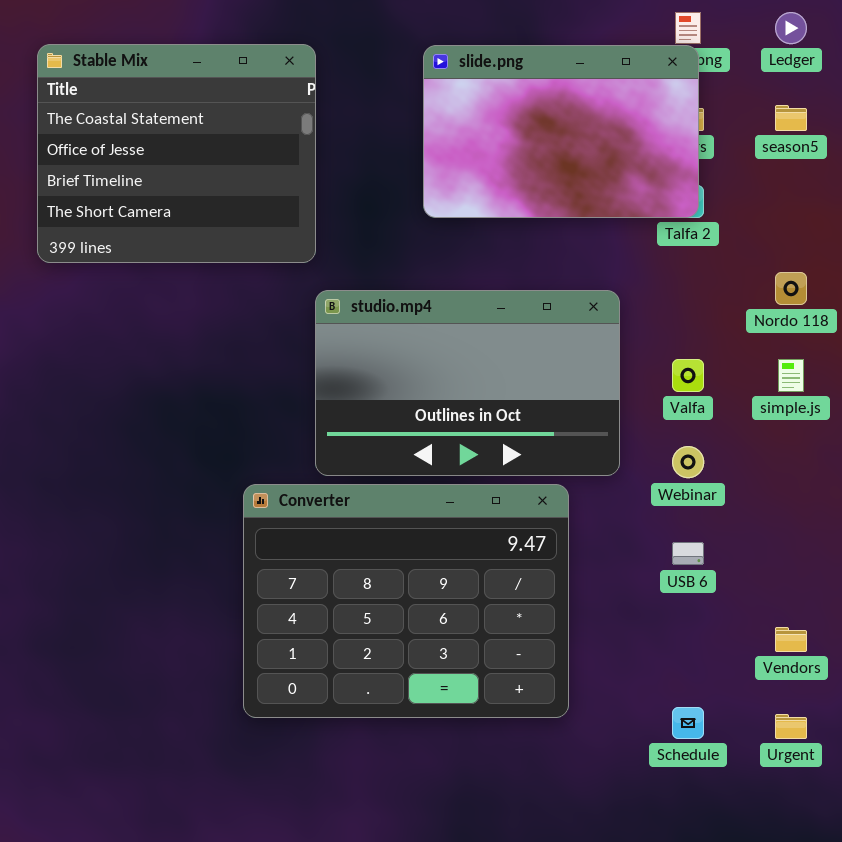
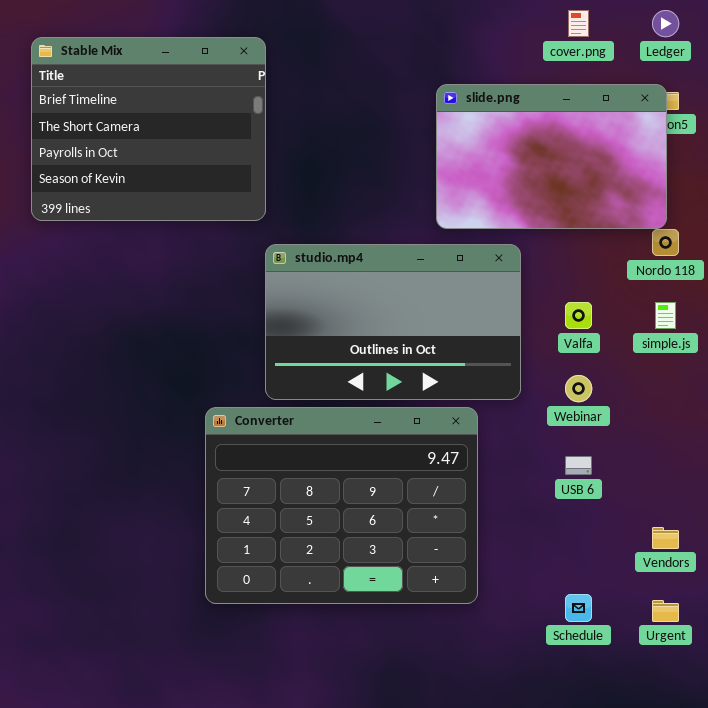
Stable Mix: [37,44,316,263] -> [31,37,266,221], scrolled down 2 rows
slide.png: [423,45,699,218] -> [436,84,667,229], moved

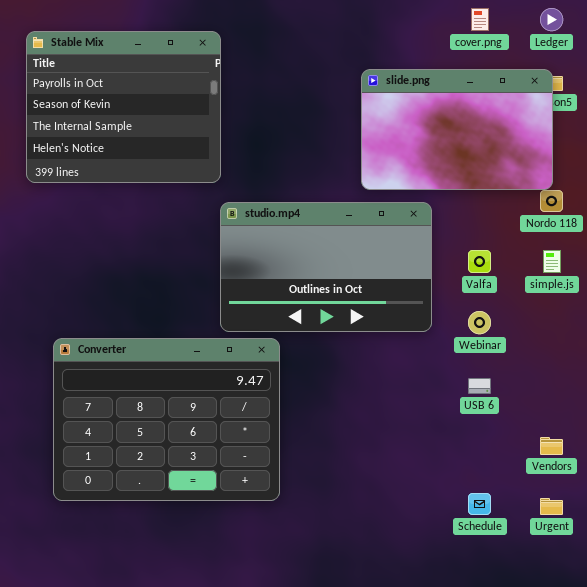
Stable Mix: [31,37,266,221] -> [26,31,221,183], scrolled down 2 rows
Converter: [205,407,478,604] -> [53,338,280,501], moved

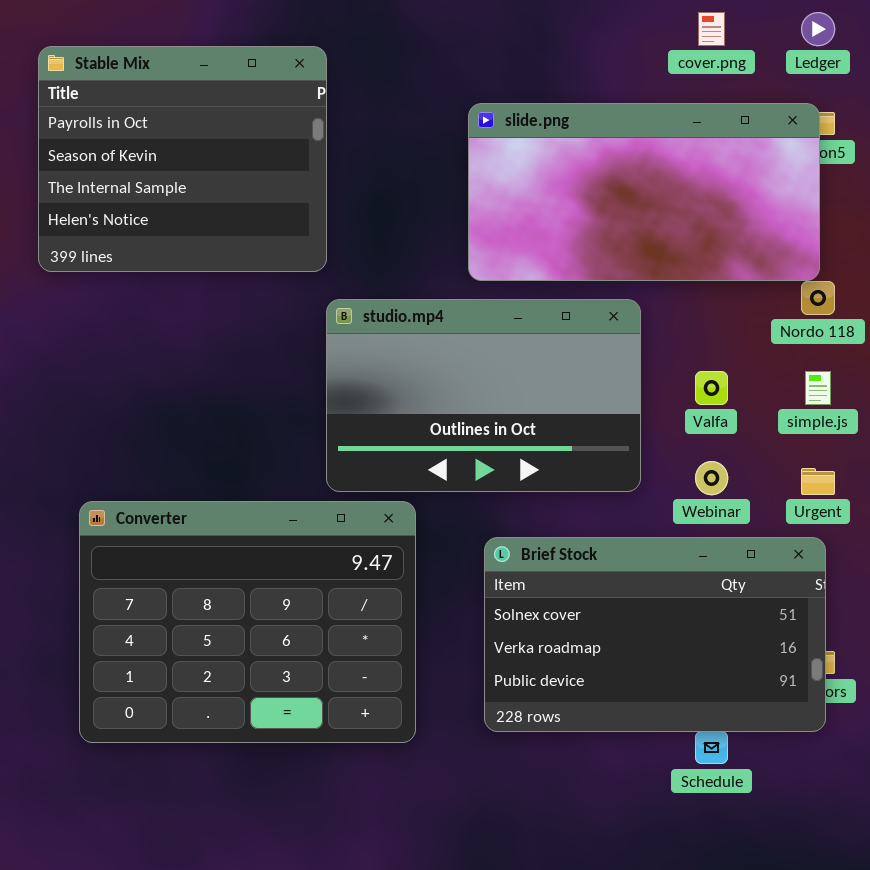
slide.png: [361,69,553,190] -> [468,103,820,281], resized
Brief Stock: none -> [484,537,826,732], opened
Urgent: [540,498,563,515] -> [801,468,835,495], moved

